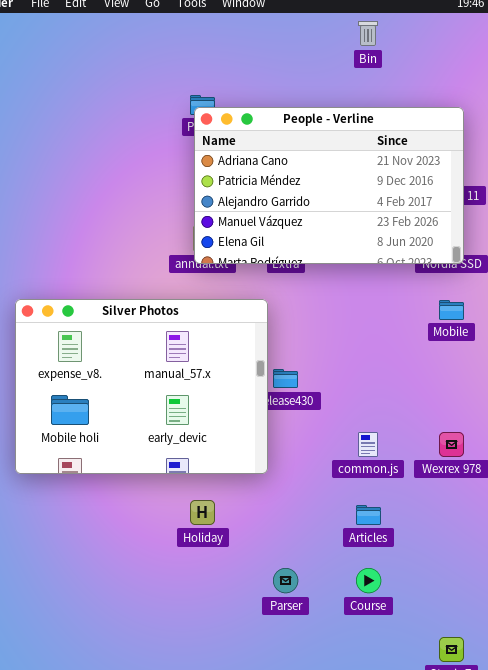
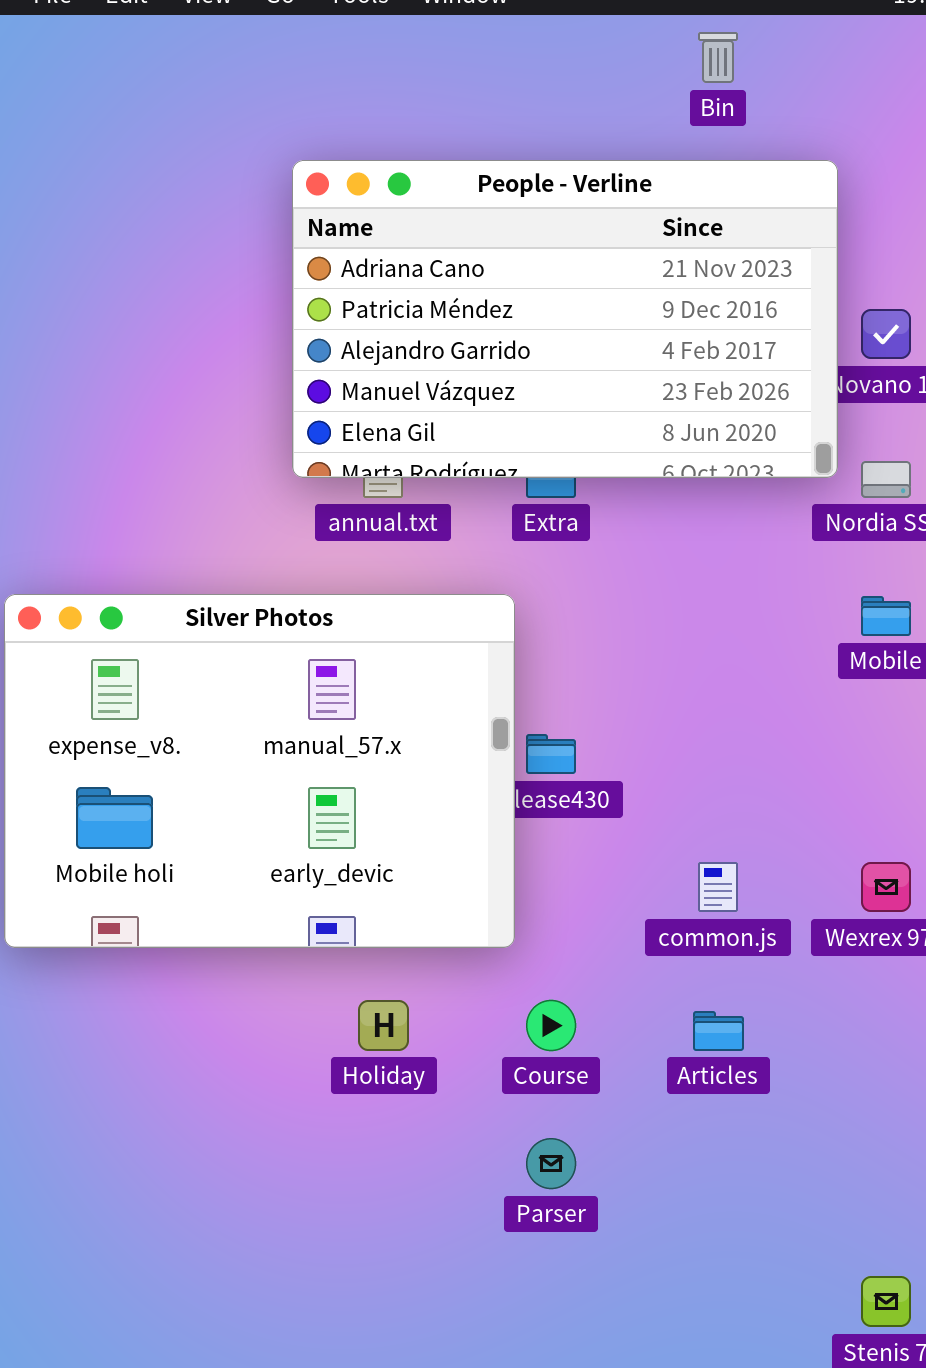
People - Verline: [194,107,464,264] -> [292,160,838,478], moved
Course: [356,568,381,593] -> [526,1000,576,1051], moved

